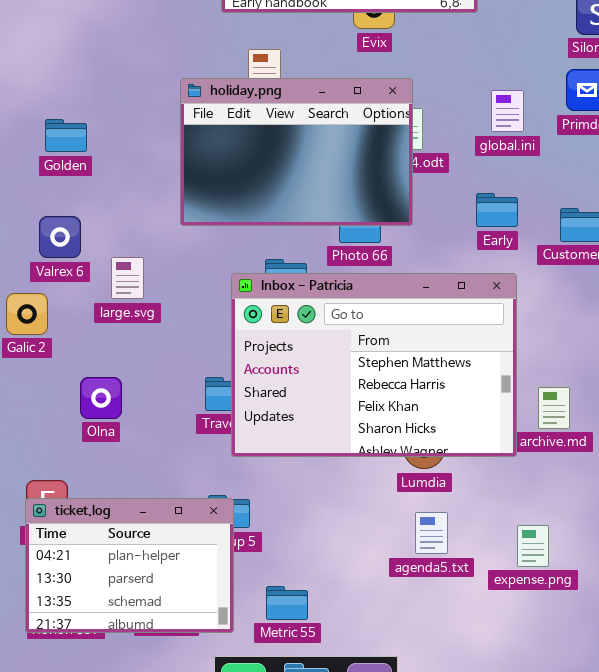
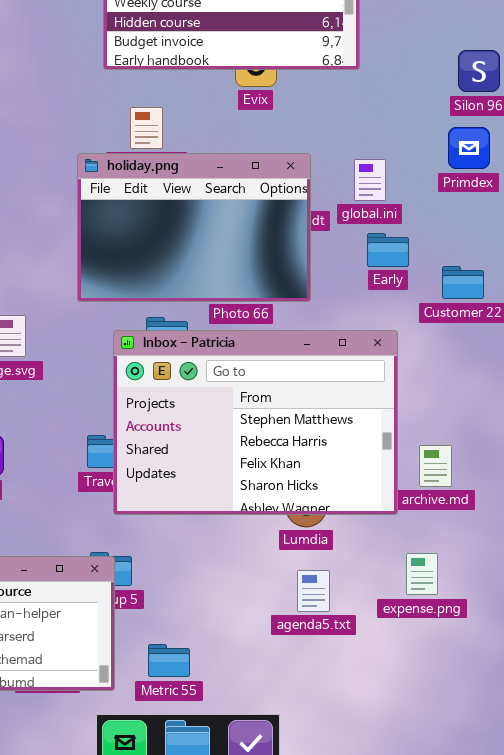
holiday.png: [180,78,413,226] -> [77,153,311,302], moved
global.ini: [491,90,524,132] -> [354,159,386,201], moved
Early: [476,193,518,227] -> [367,233,409,267], moved
expense.png: [517,525,549,567] -> [406,553,438,595], moved

